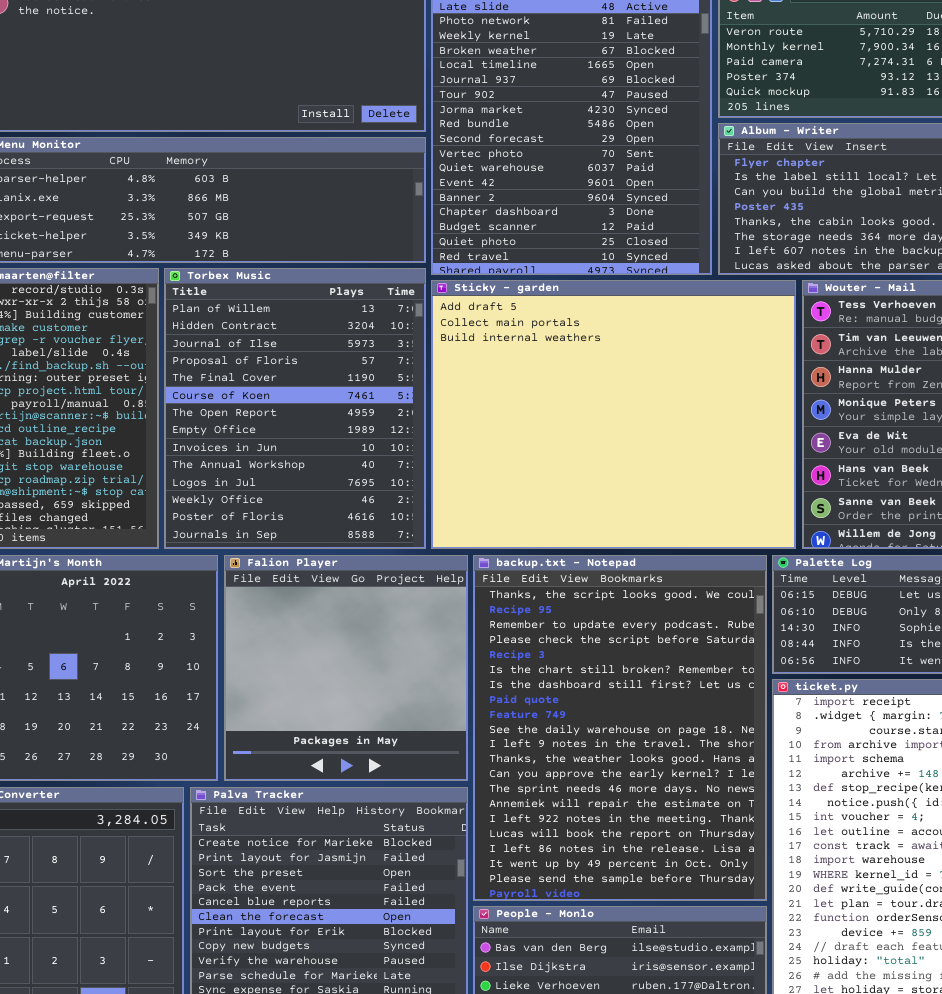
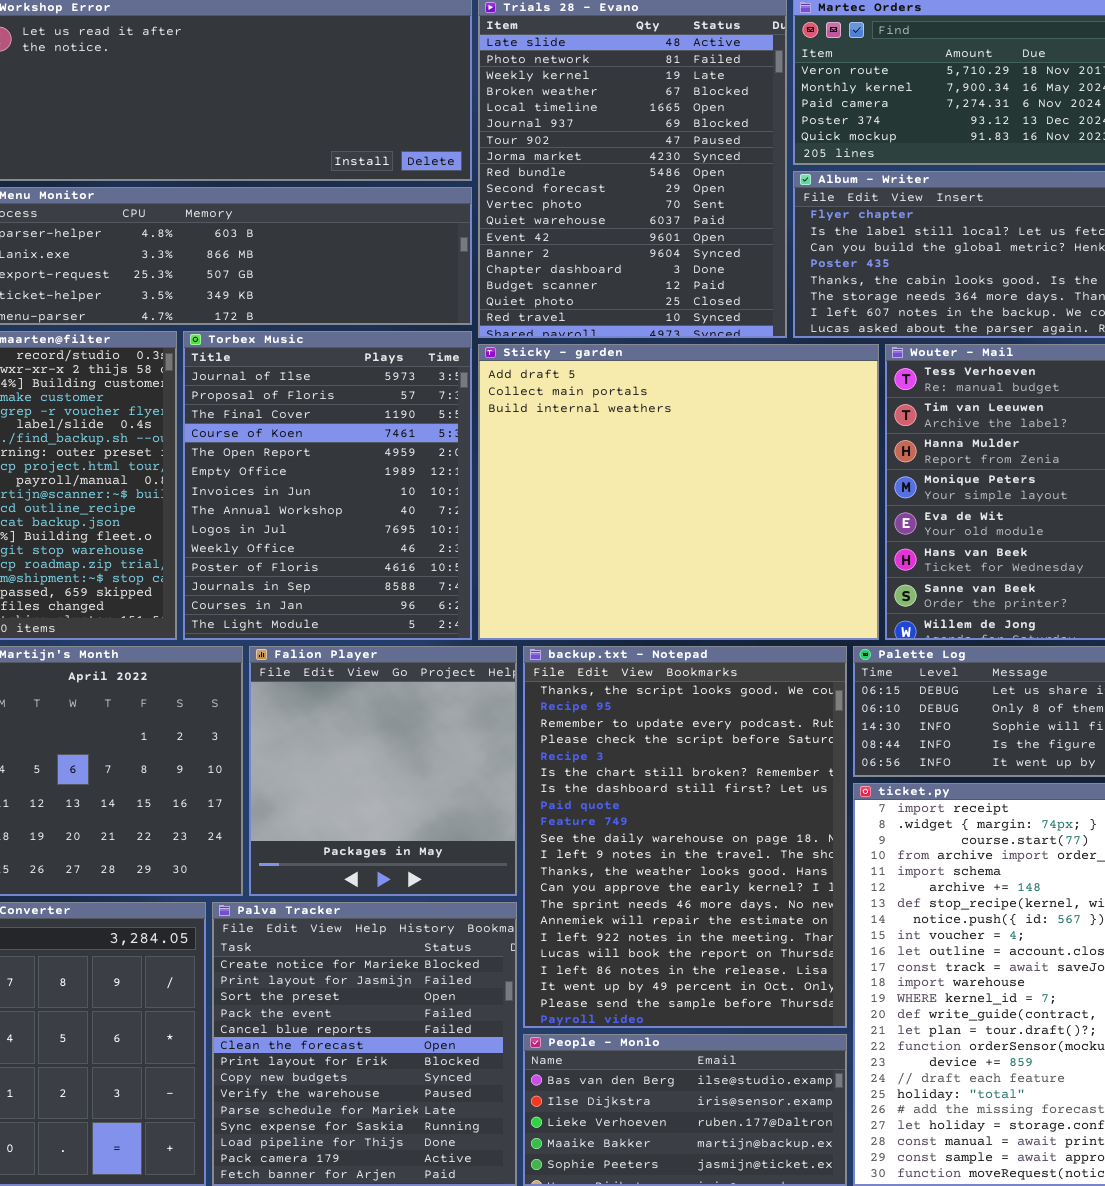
Torbex Music: [164,268,426,549] -> [183,331,472,640], scrolled down 2 rows

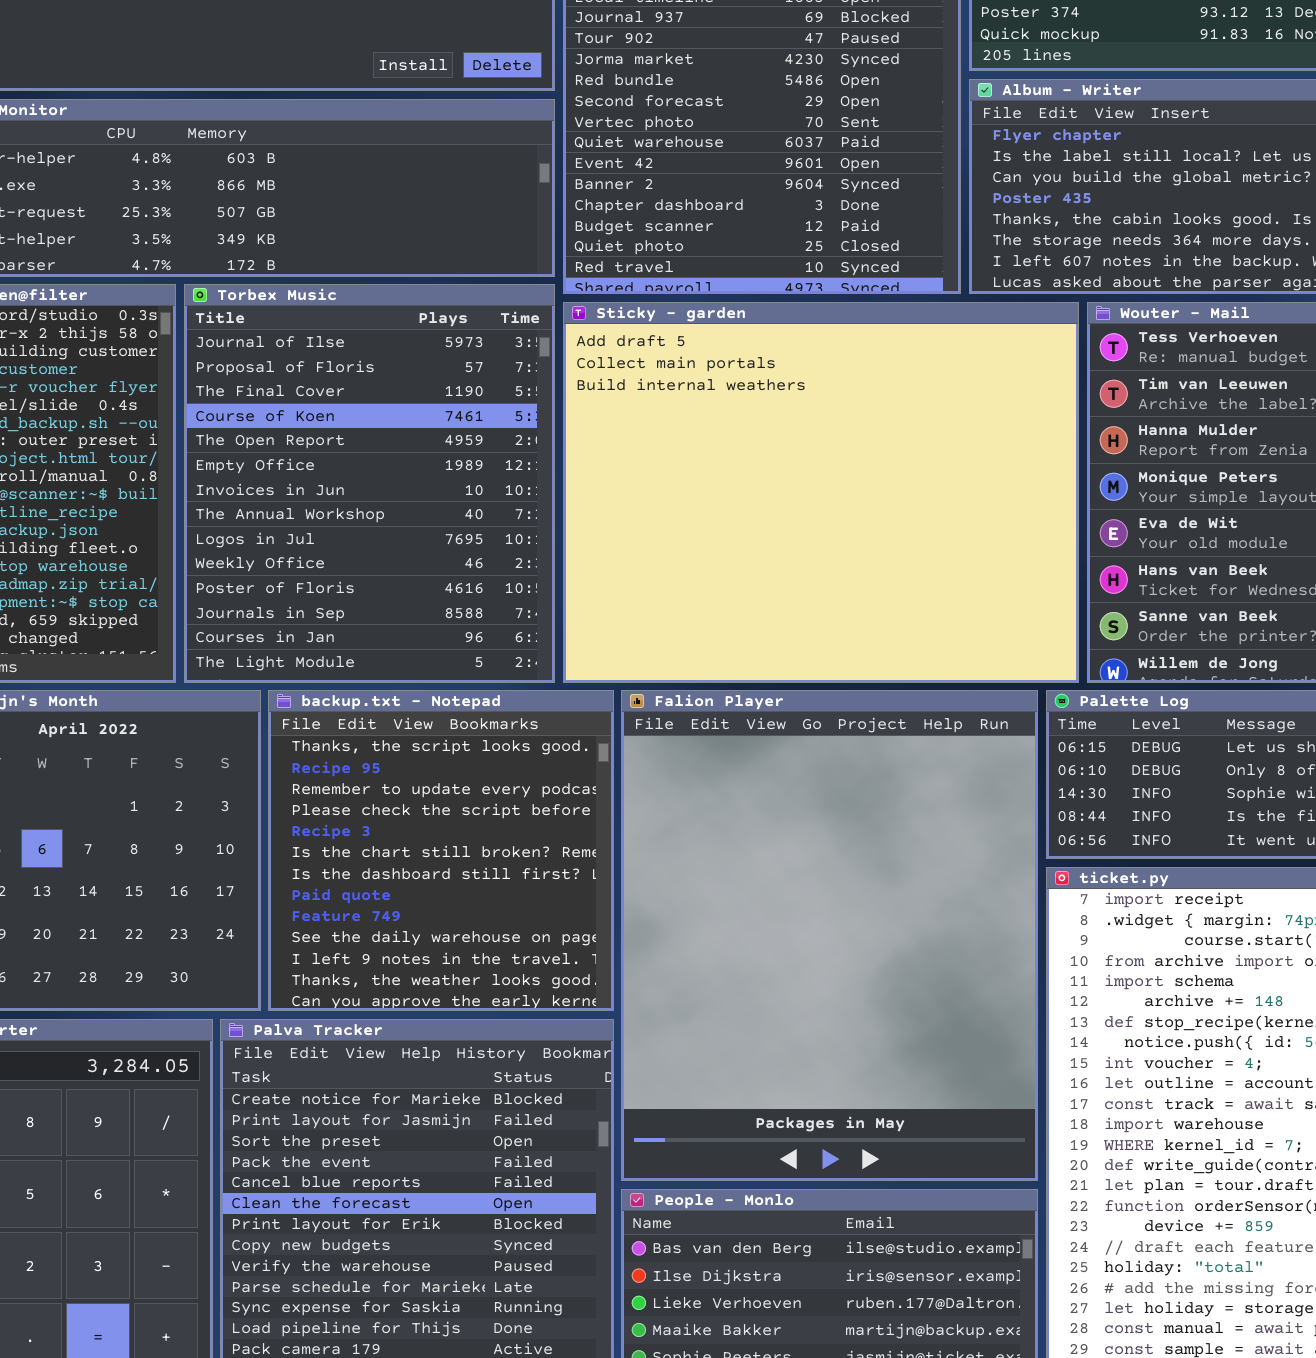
Falion Player: [249,646,517,896] -> [621,690,1038,1181], moved, resized
backup.txt - Notepad: [523,646,847,1028] -> [268,690,614,1011], moved, resized

